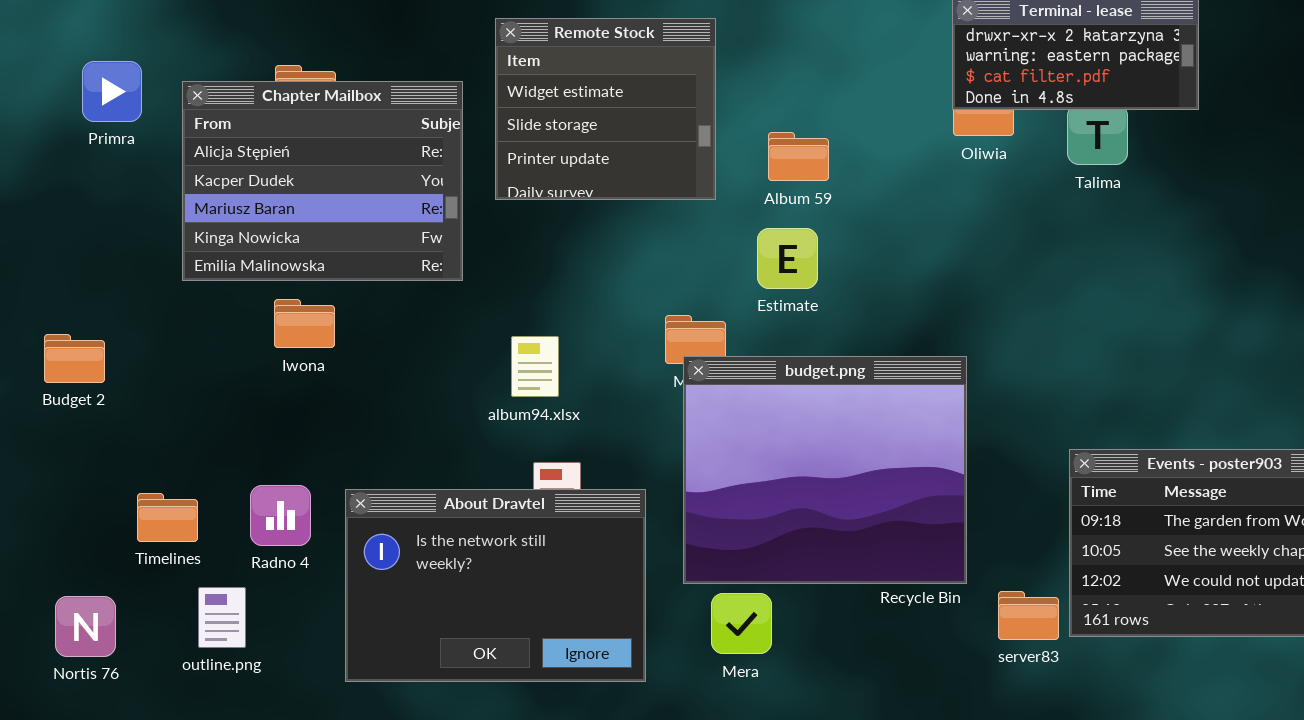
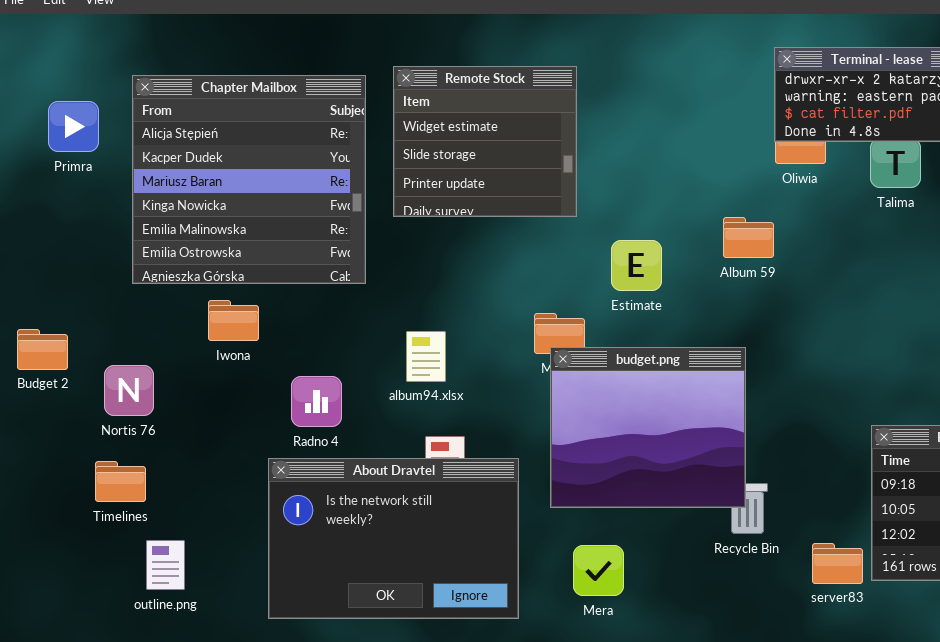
Chapter Mailbox: [182,81,463,281] -> [132,75,366,284], resized
Album 59: [768,132,829,181] -> [723,217,774,258], moved
budget.png: [683,356,967,584] -> [550,347,746,508], resized
Radno 4: [250,485,311,546] -> [291,376,342,427], moved
Nortis 76: [55,596,116,657] -> [104,365,154,416], moved

